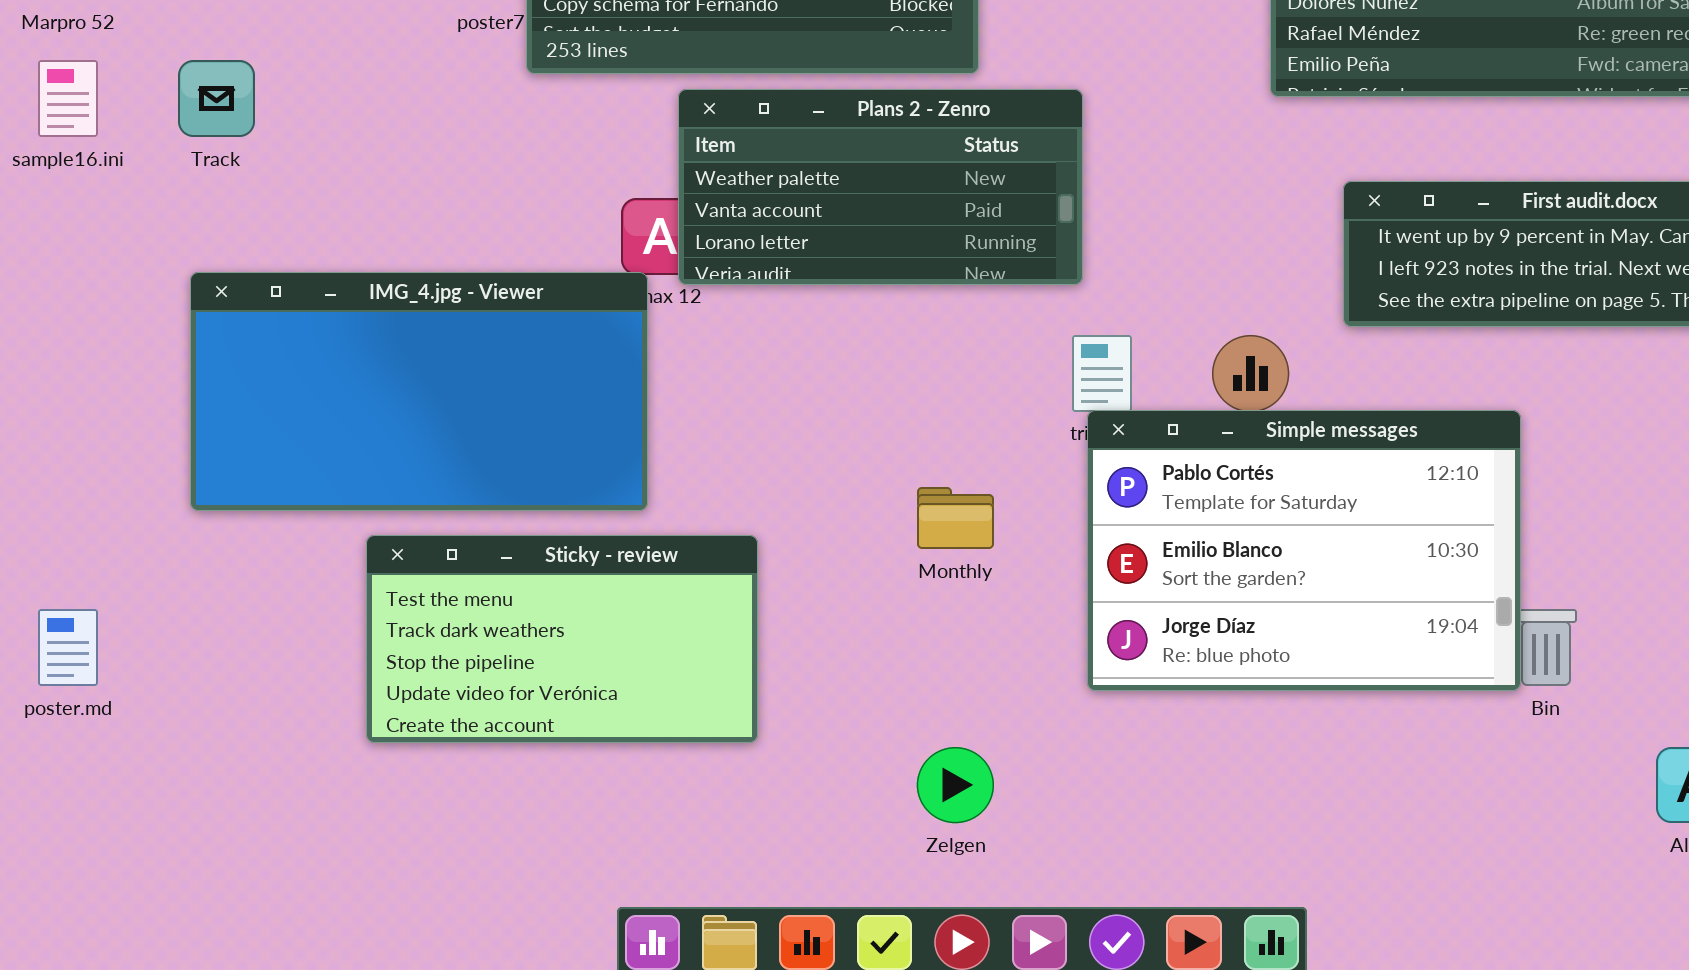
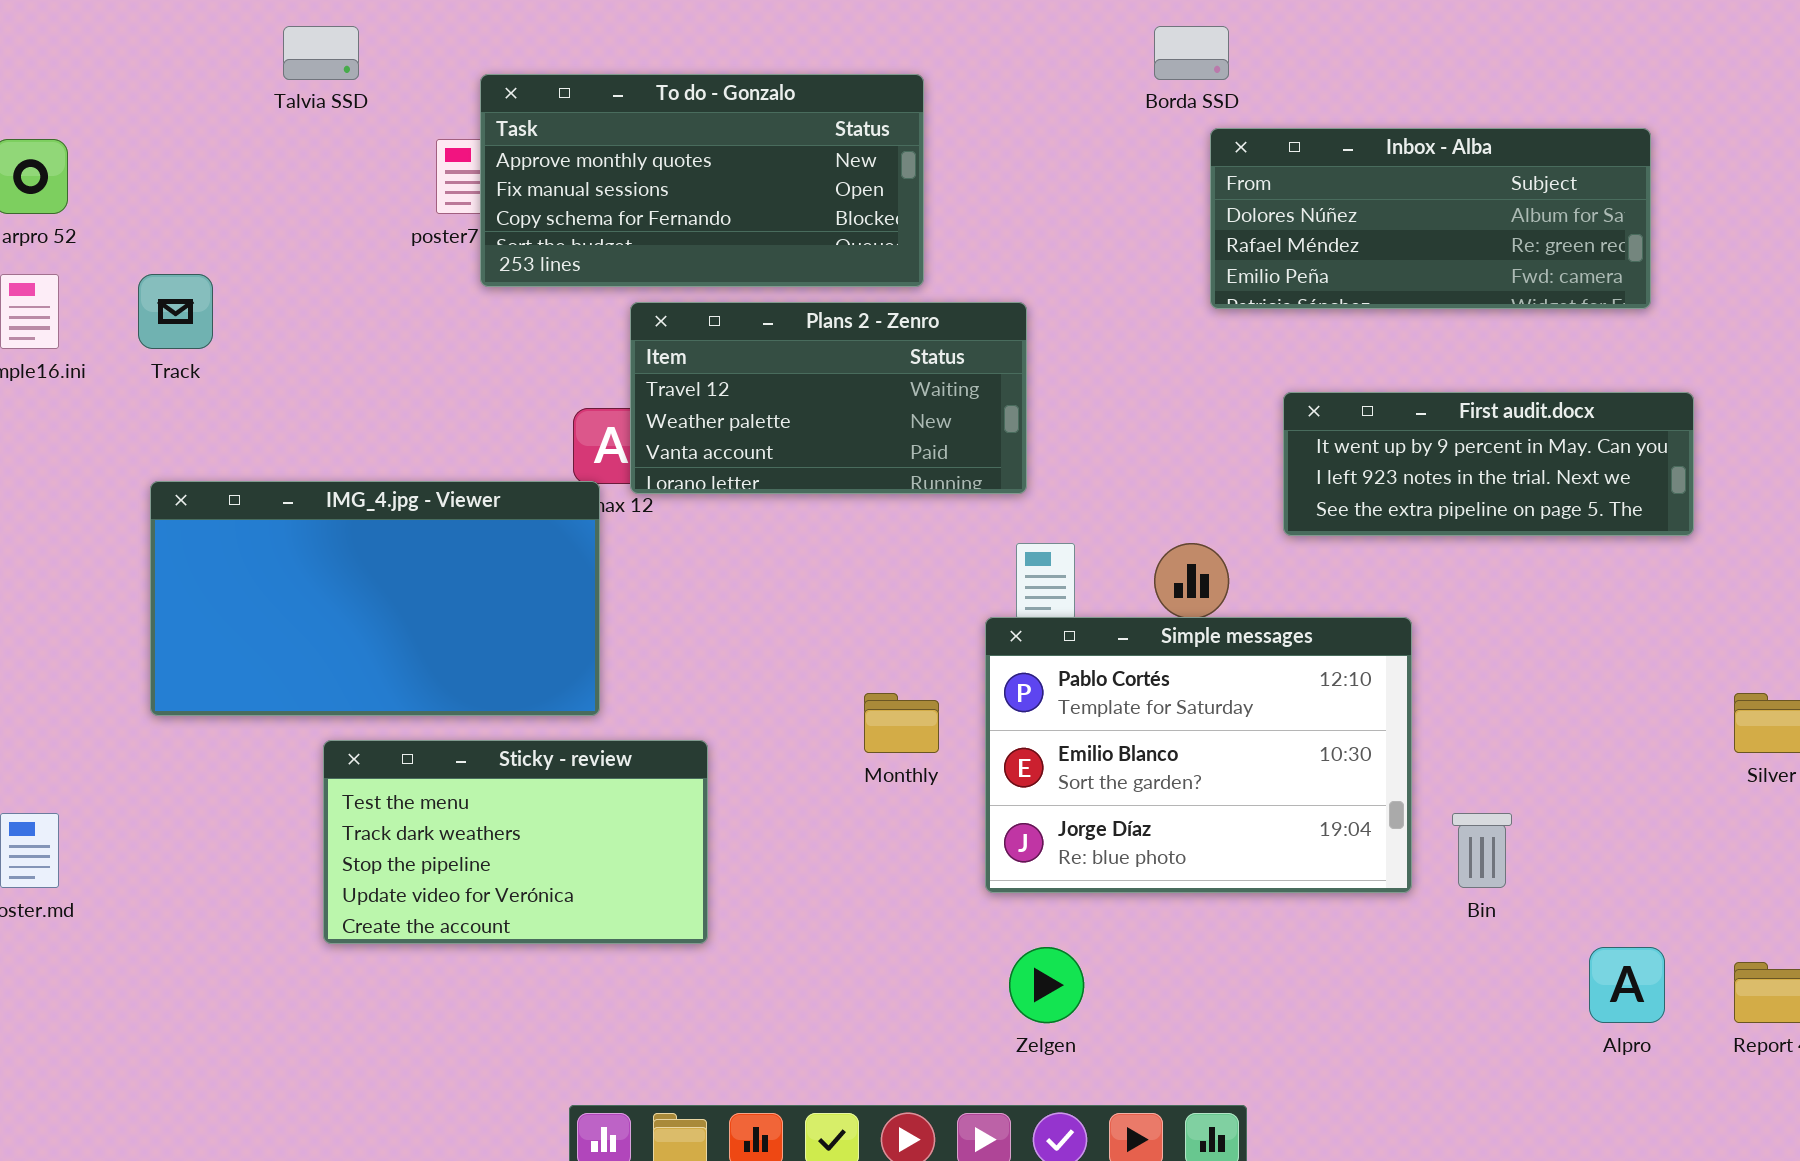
Plans 2 - Zenro: [678,89,1083,285] -> [630,302,1027,494], scrolled up 1 row
Simple messages: [1087,410,1521,691] -> [985,617,1412,893], moved
Zelgen: [917,747,994,823] -> [1009,947,1084,1023], moved

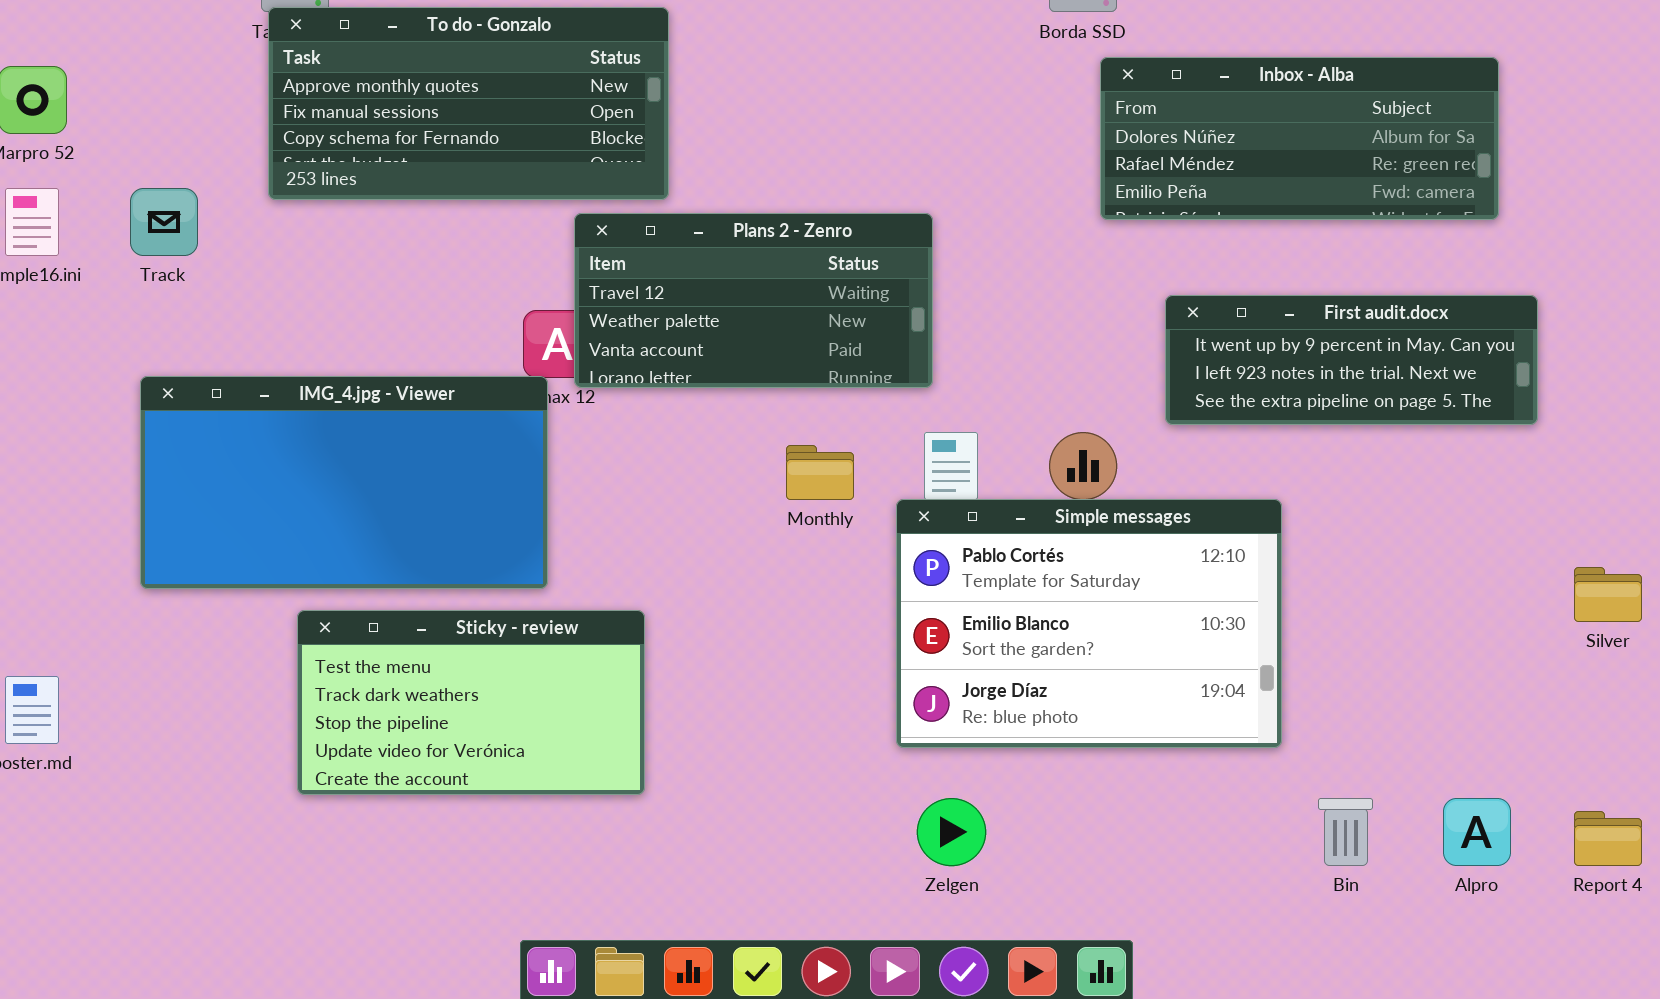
To do - Gonzalo: [480,74,924,287] -> [268,7,669,200], moved
Monthly: [864,693,939,753] -> [786,445,854,500], moved
Bin: [1452,813,1512,888] -> [1318,798,1373,866], moved

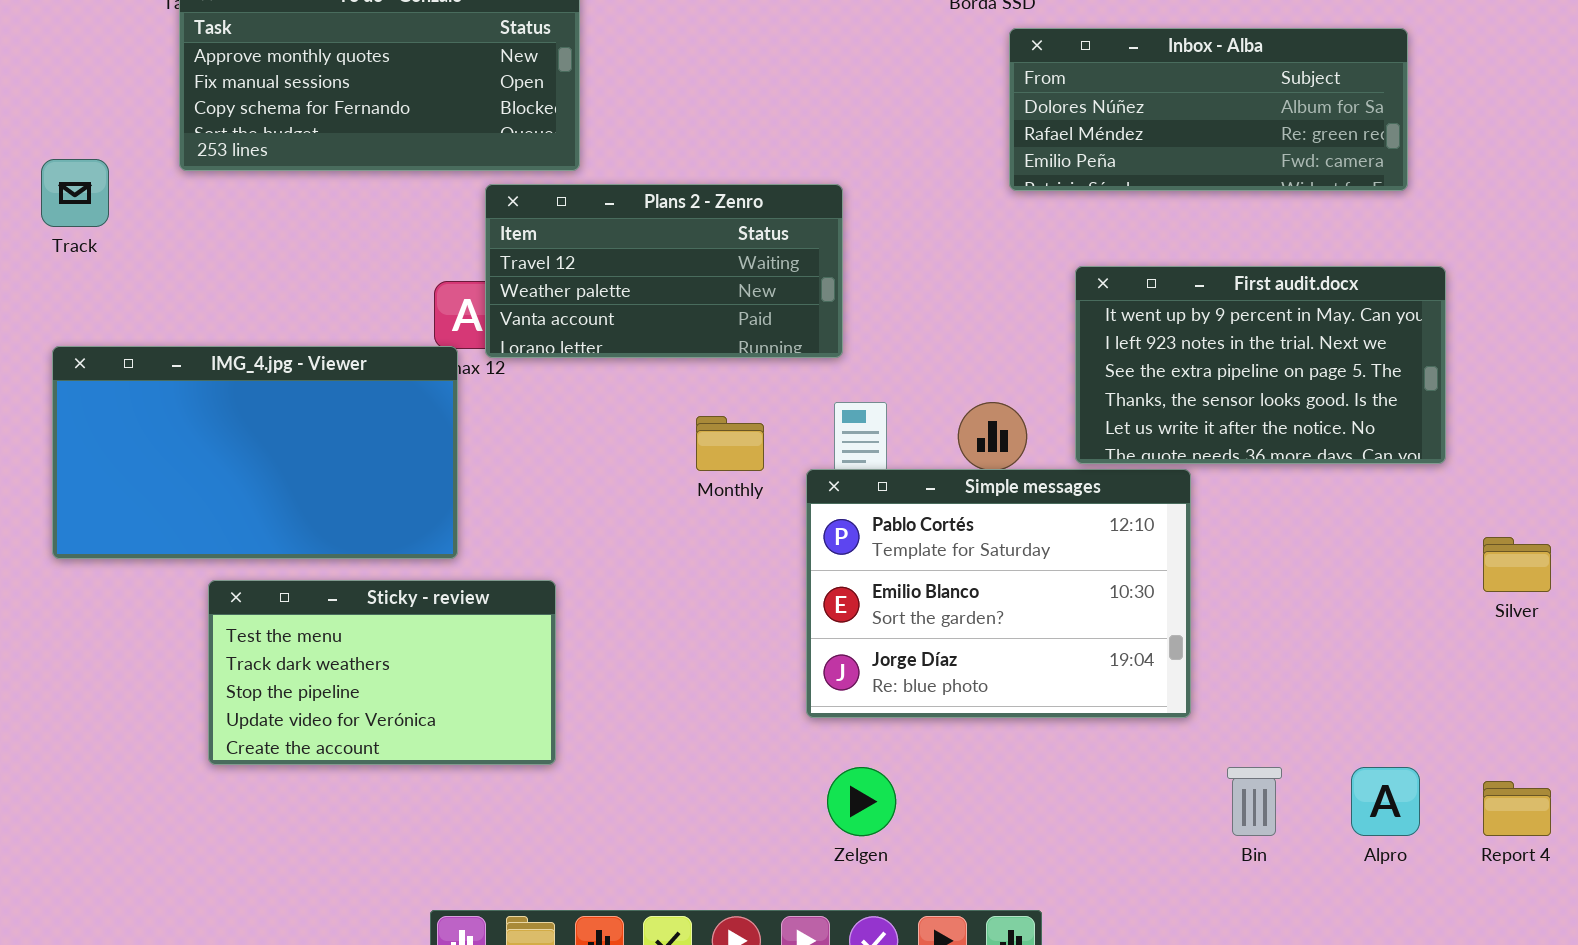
First audit.docx: [1165,295,1538,425] -> [1075,266,1446,464], resized

